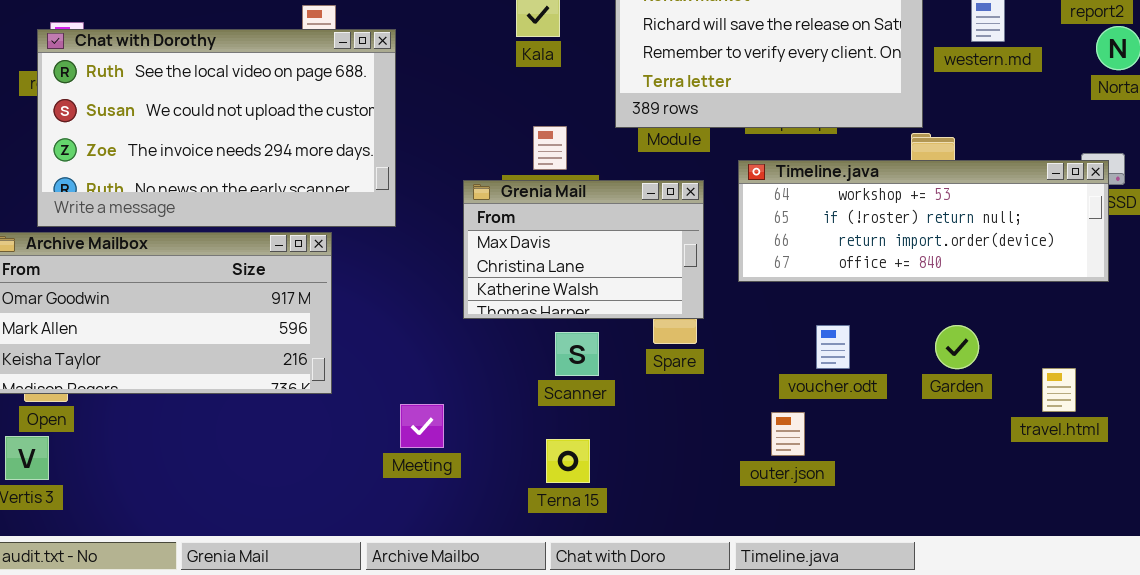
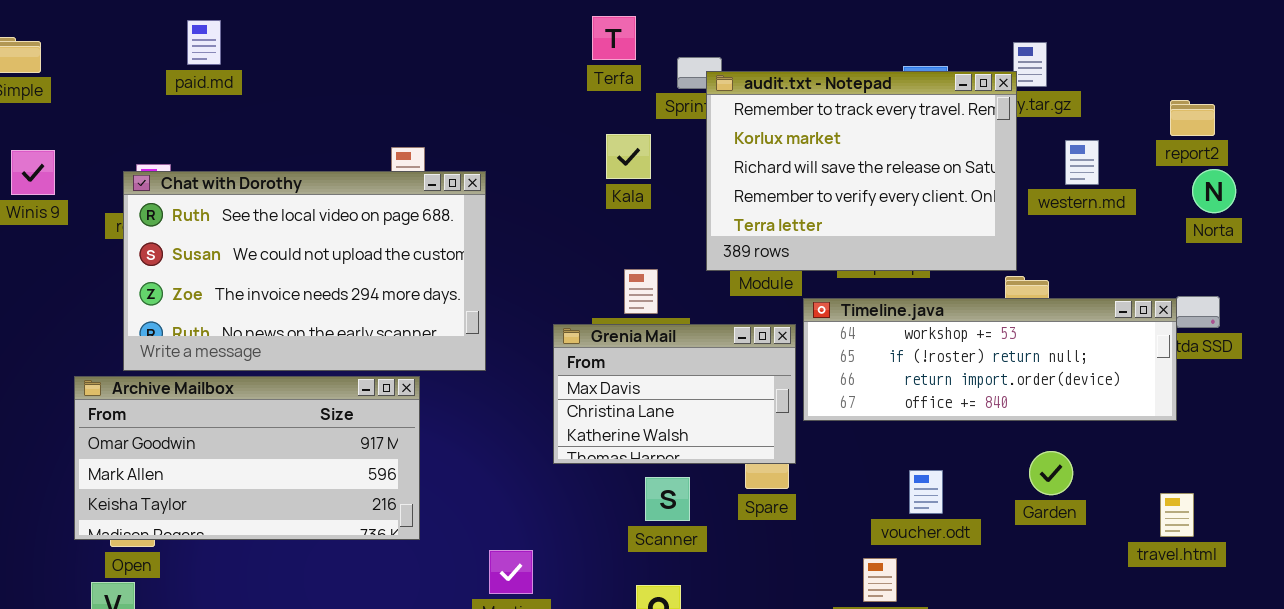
Timeline.java: [738,160,1109,282] -> [803,298,1177,421], moved
Garden: [935,325,979,369] -> [1029,451,1073,495], moved
travel.html: [1042,368,1076,412] -> [1160,493,1194,537], moved

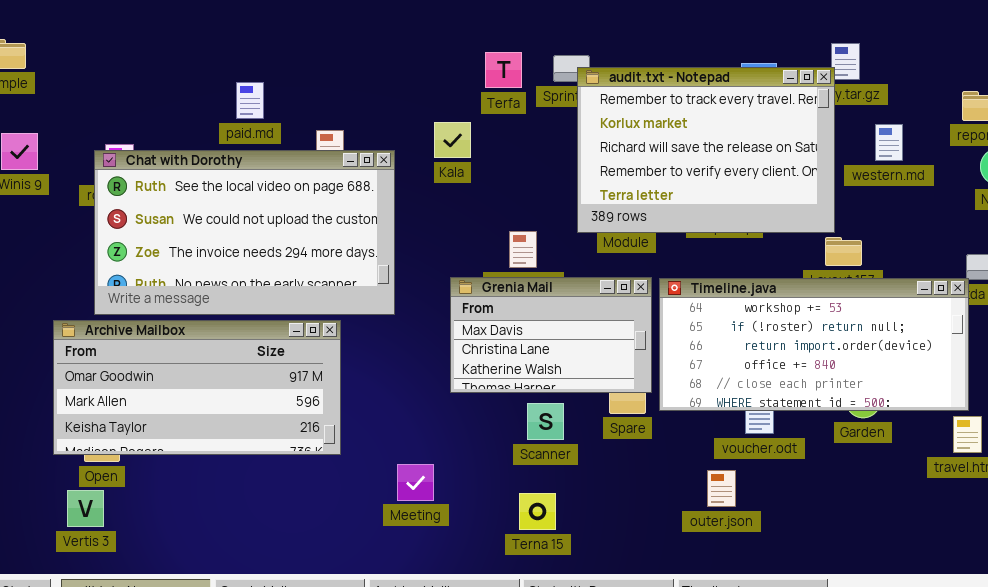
Terfa: [592,16,636,60] -> [485,52,522,88], moved
paid.md: [187,20,221,65] -> [236,82,264,119], moved
Kala: [606,134,651,179] -> [434,122,471,158], moved
Timeline.java: [803,298,1177,421] -> [659,278,969,411], moved, resized

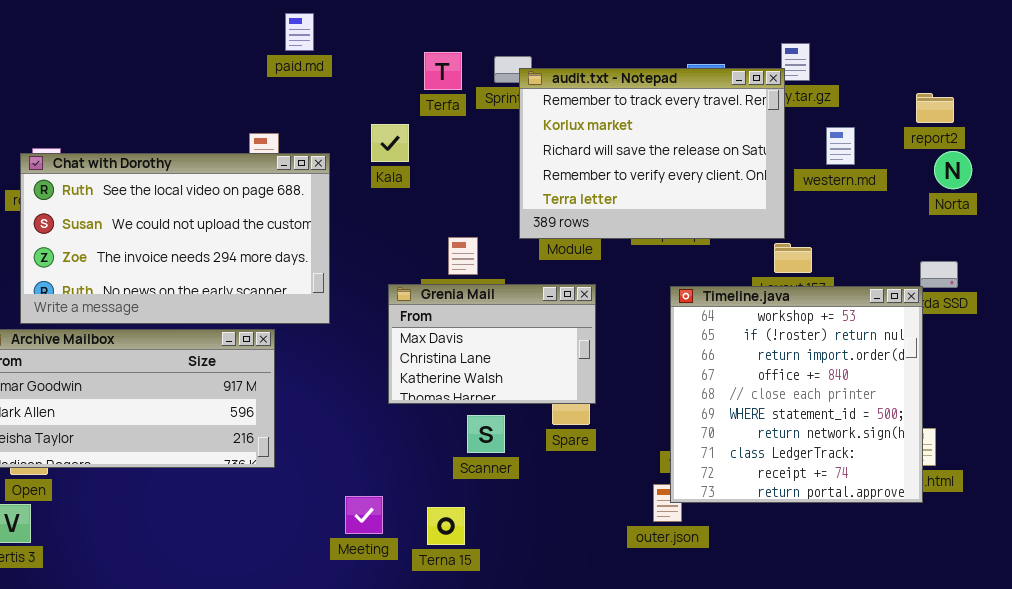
paid.md: [236,82,264,119] -> [285,13,314,51], moved
Timeline.java: [659,278,969,411] -> [670,286,923,503], resized
Meeting: [397,464,434,501] -> [345,496,383,534], moved
Terna 15: [519,493,556,530] -> [427,507,465,545], moved

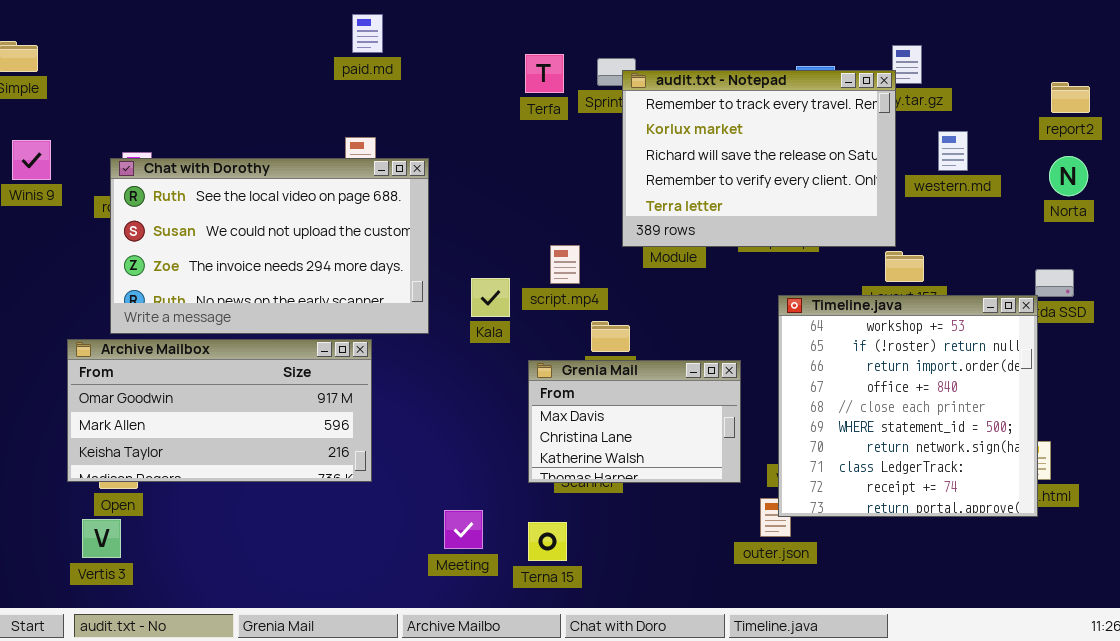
paid.md: [285,13,314,51] -> [352,14,383,53], moved
report2: [916,93,954,123] -> [1051,82,1090,113], moved
Kala: [371,124,409,162] -> [471,278,510,317], moved
Grenia Mail: [388,284,596,404] -> [528,360,741,483], moved

